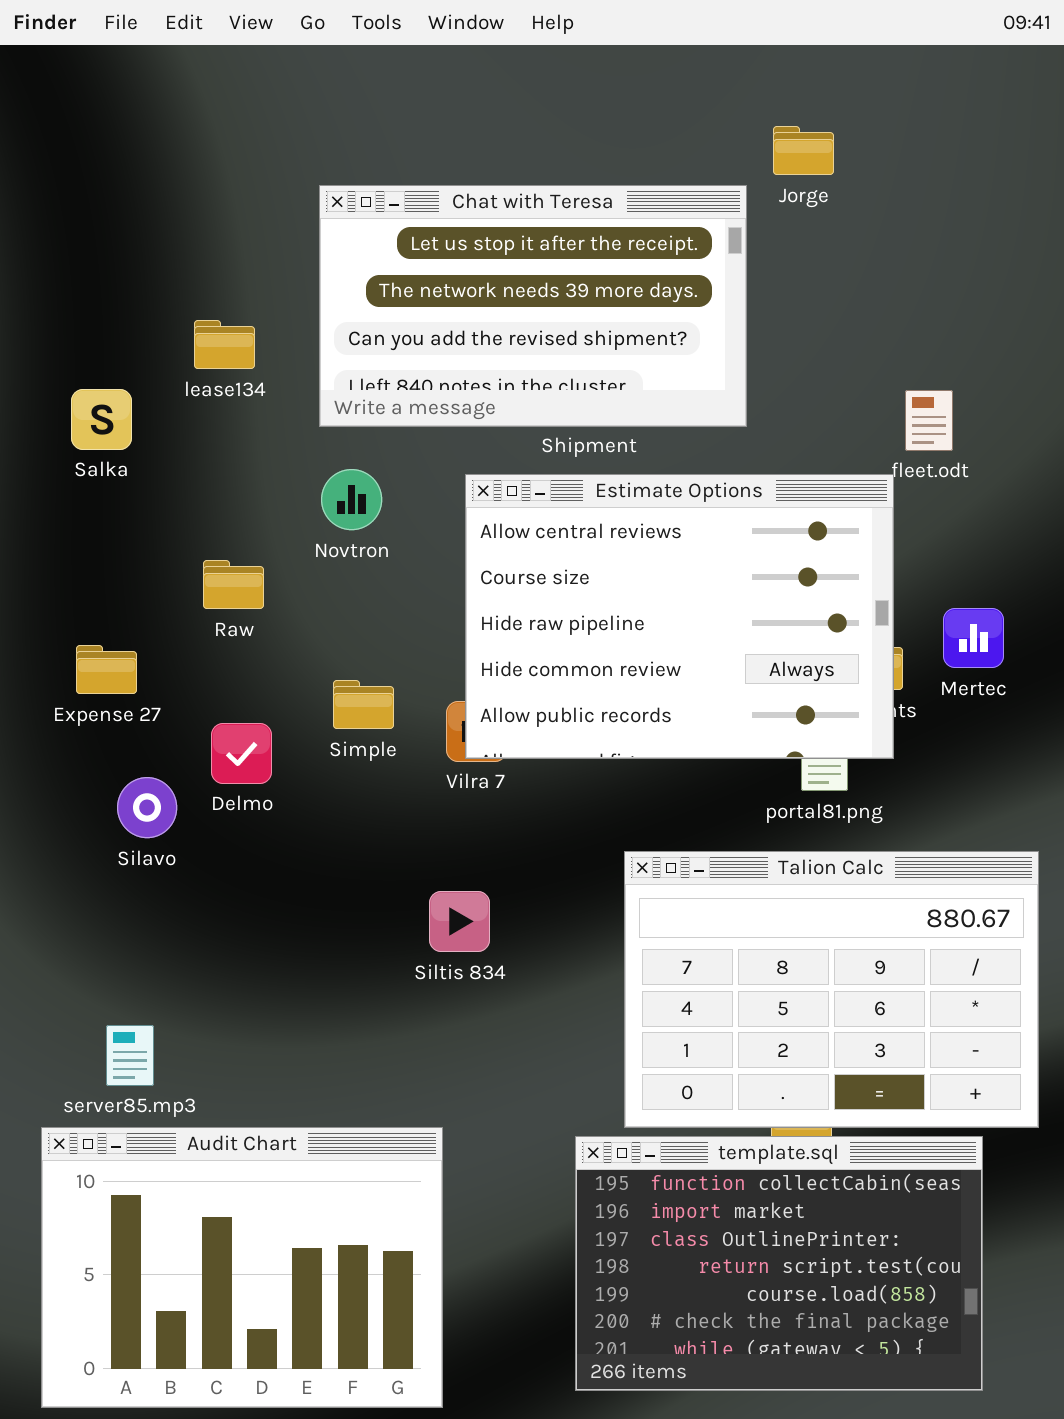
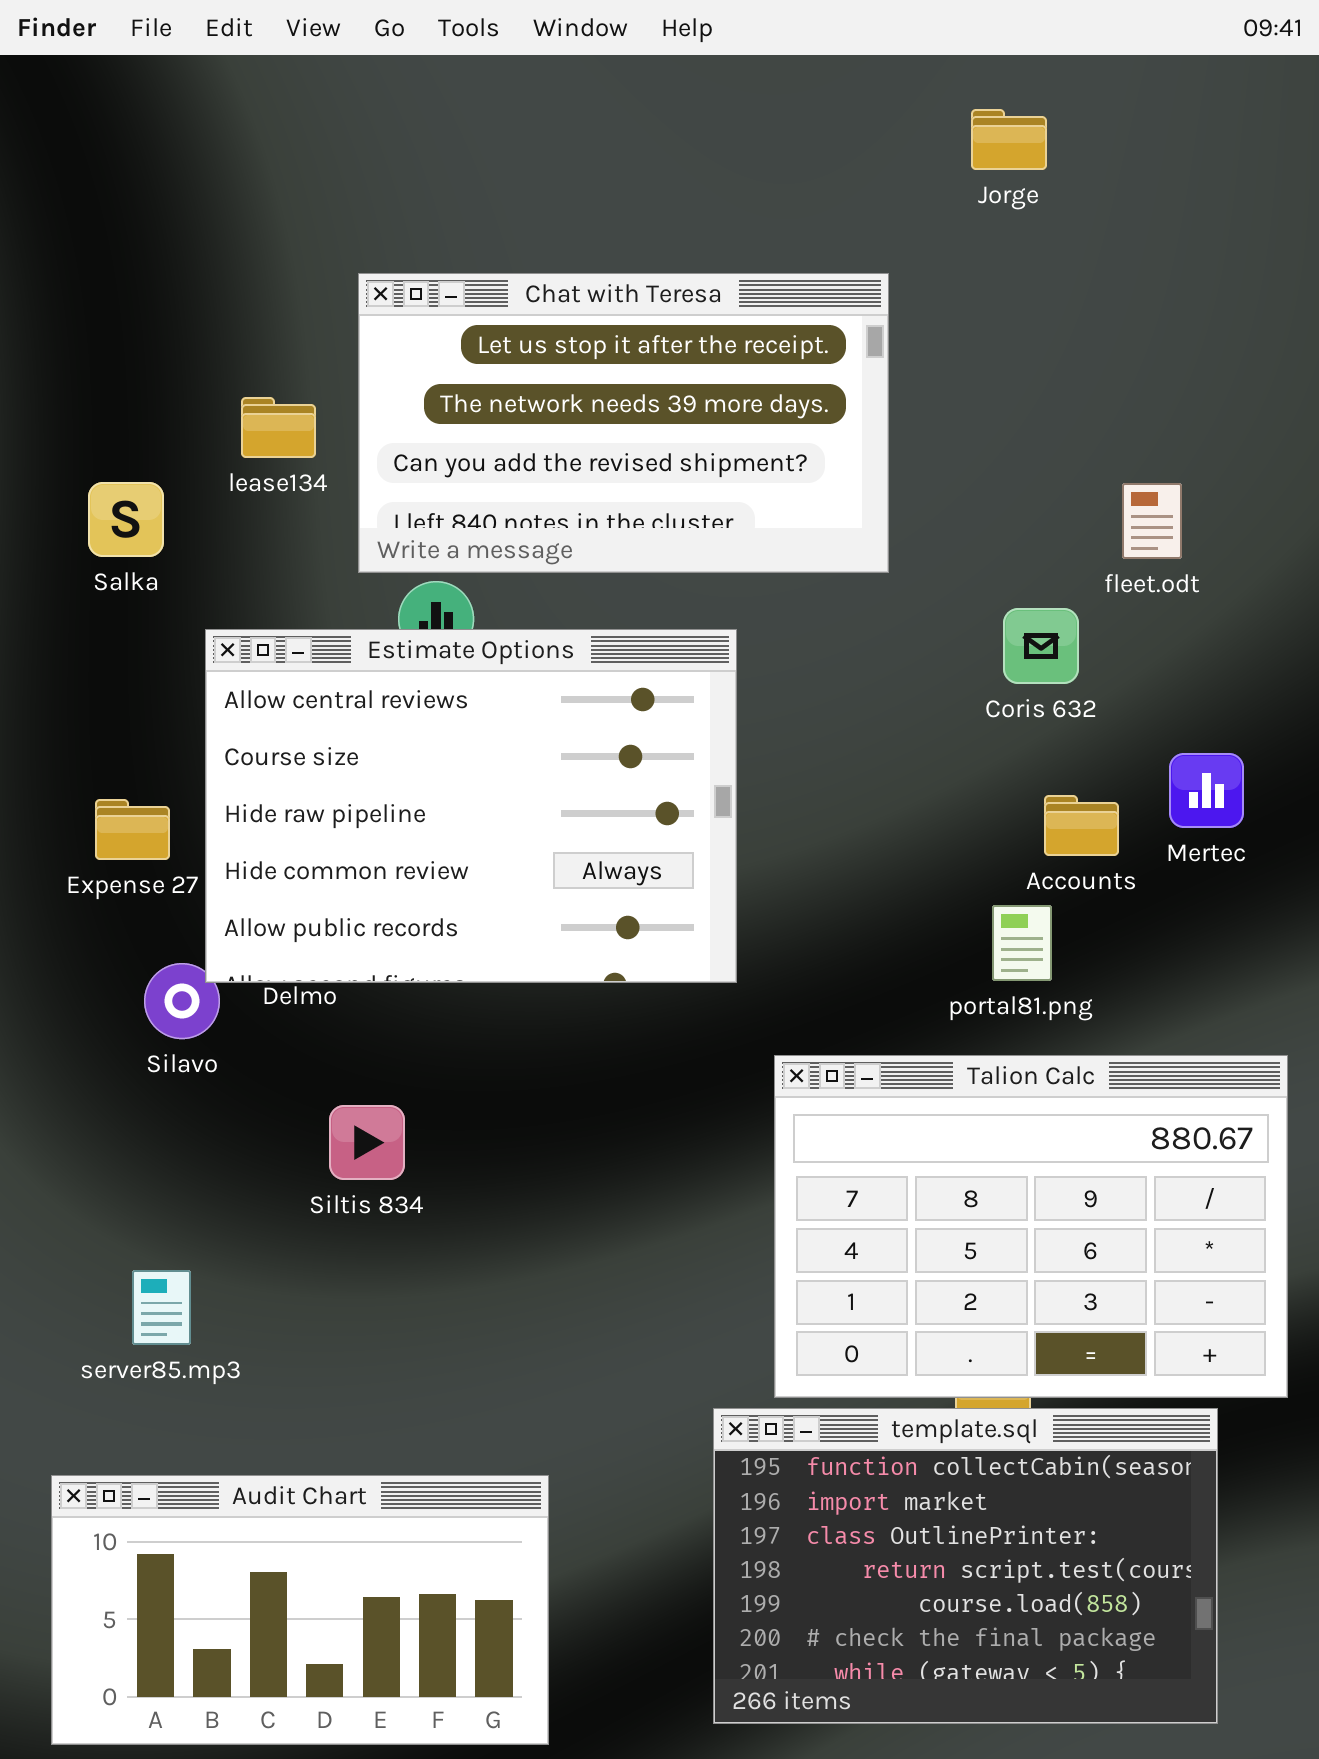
Jorge: [773,126,834,175] -> [971,109,1047,170], moved
Chat with Teresa: [319,185,747,427] -> [358,273,889,573], moved
Estimate Options: [465,474,894,759] -> [205,629,737,983], moved
Siltis 834: [429,891,490,952] -> [329,1105,405,1180], moved
Audit Chart: [41,1127,443,1408] -> [51,1475,549,1745], resized

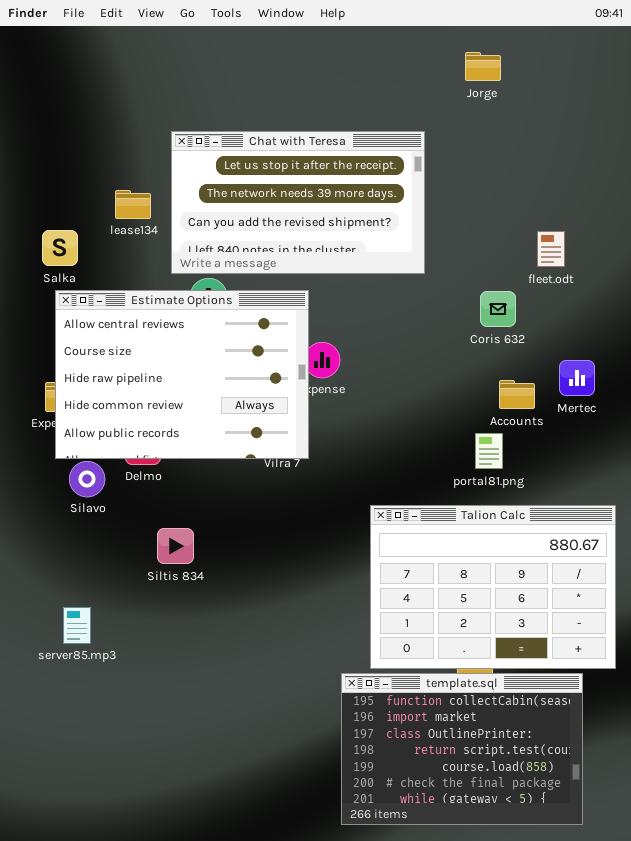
Estimate Options: [205,629,737,983] -> [55,290,309,459], moved
Audit Chart: [51,1475,549,1745] -> none, closed

